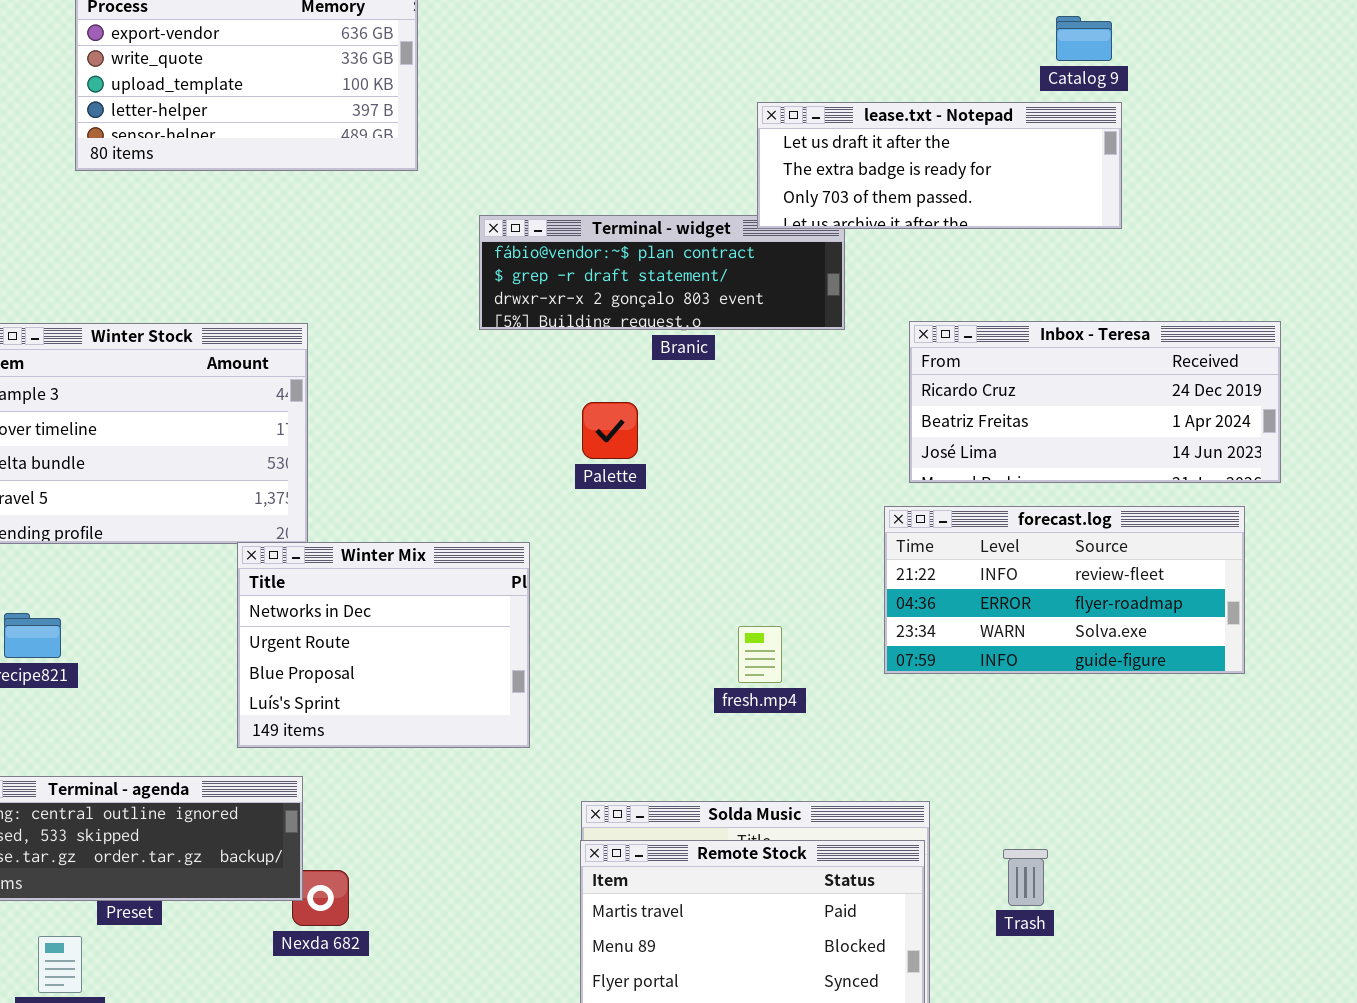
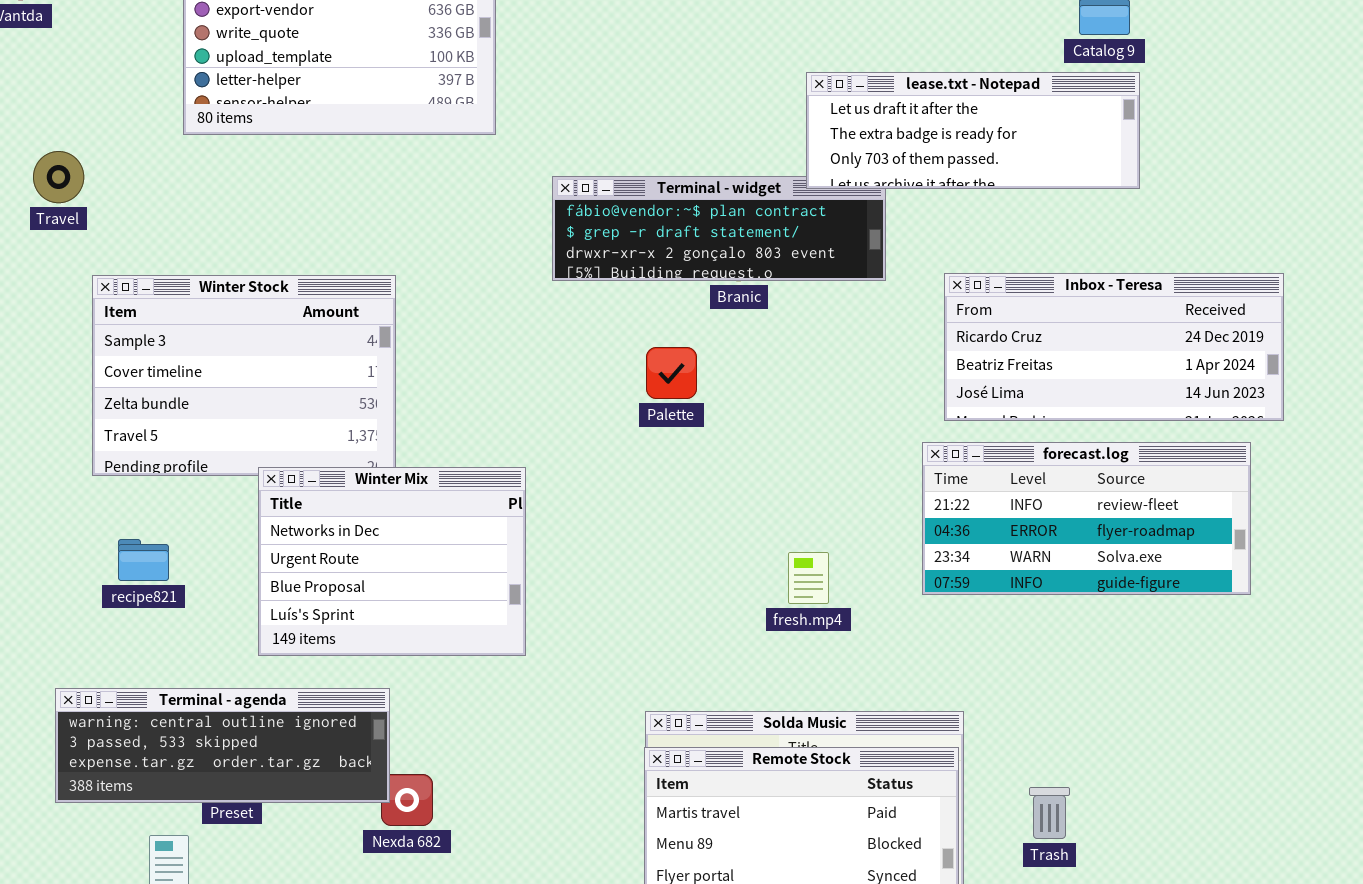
Winter Mix: [237,542,530,748] -> [258,467,526,656], moved
Trash: [1003,849,1048,906] -> [1029,787,1070,839], moved

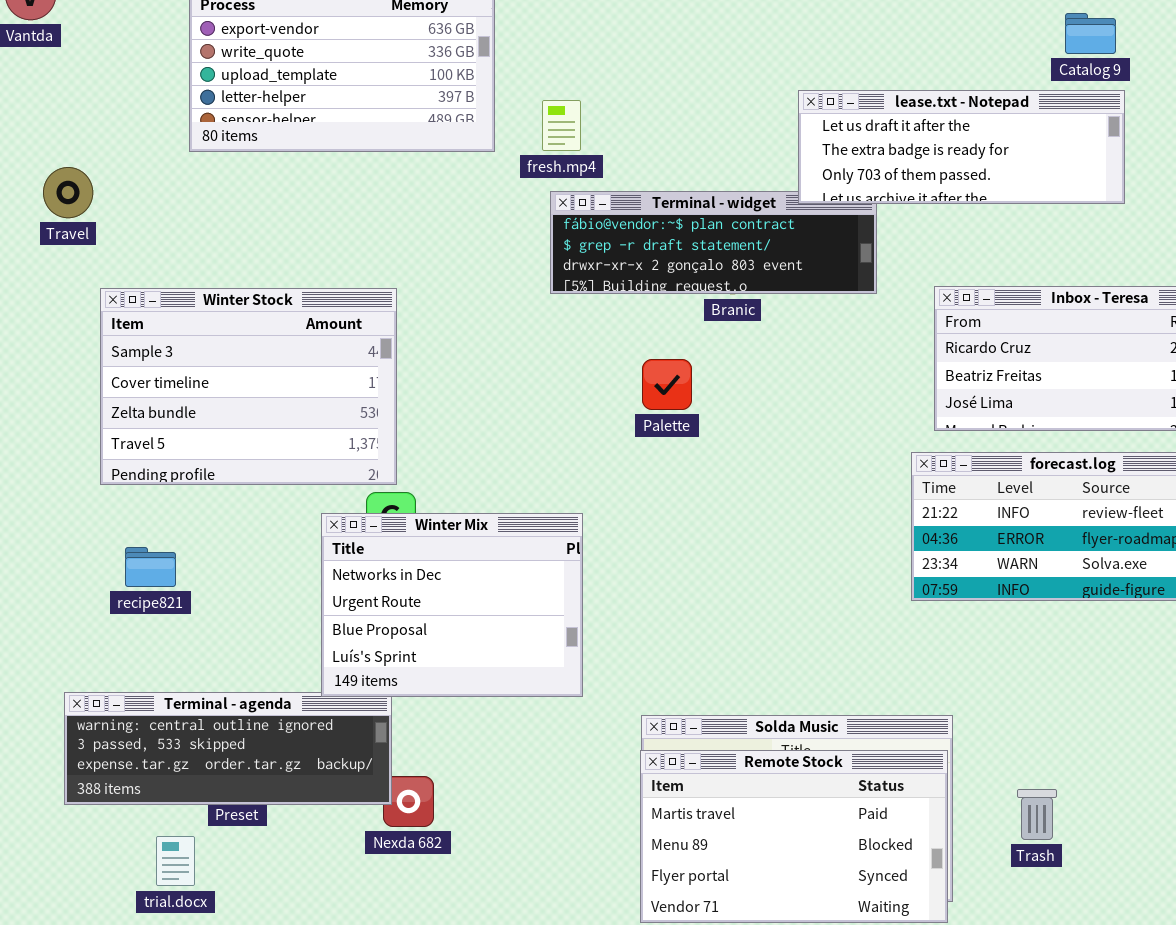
Winter Mix: [258,467,526,656] -> [321,513,583,697], moved
fresh.mp4: [788,552,829,604] -> [542,100,581,151], moved

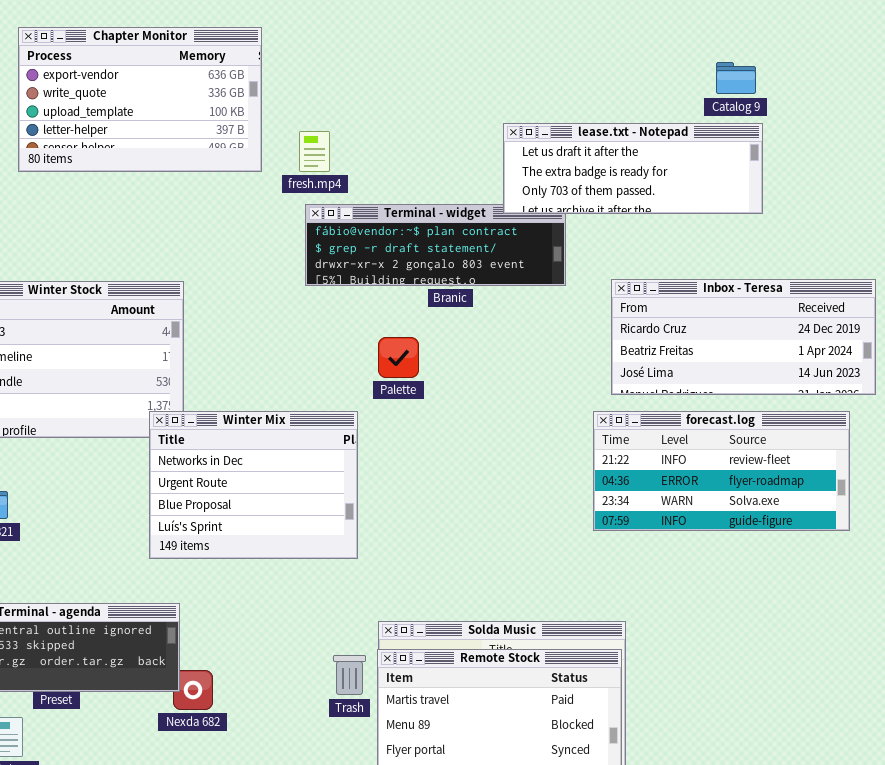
Winter Mix: [321,513,583,697] -> [149,411,358,559], moved
Trash: [1017,789,1057,840] -> [333,655,366,695], moved

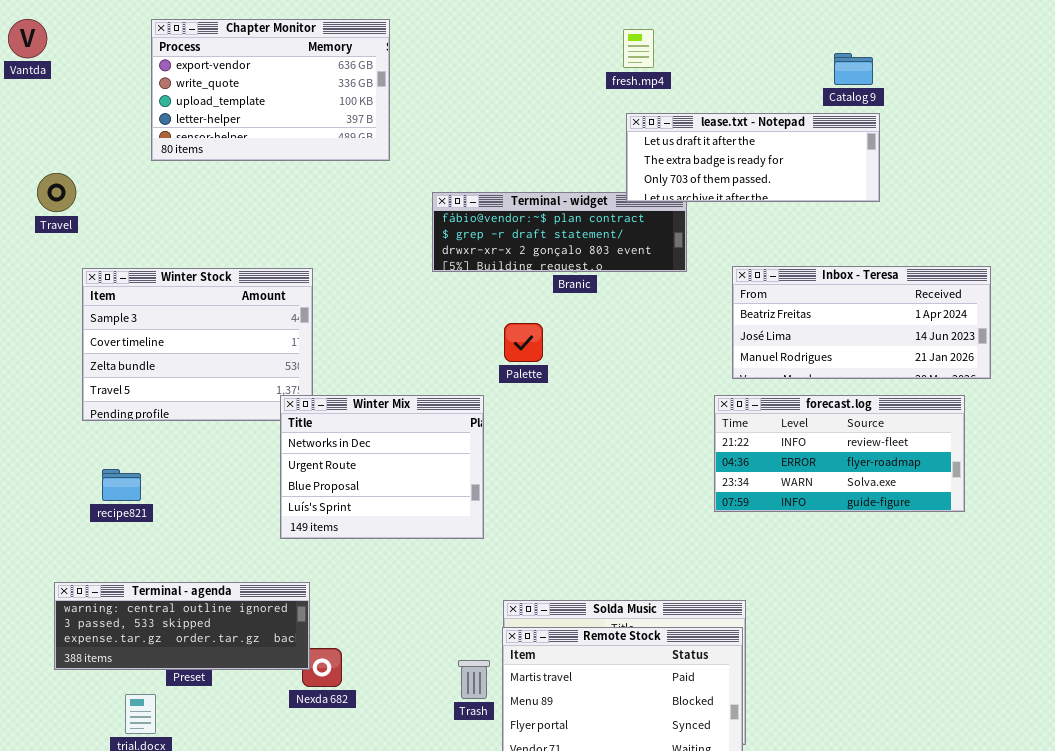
fresh.mp4: [299,131,330,172] -> [623,29,654,68], moved
Inbox - Teresa: [611,279,876,395] -> [732,266,991,379], scrolled down 1 row
Trash: [333,655,366,695] -> [458,660,490,699], moved

